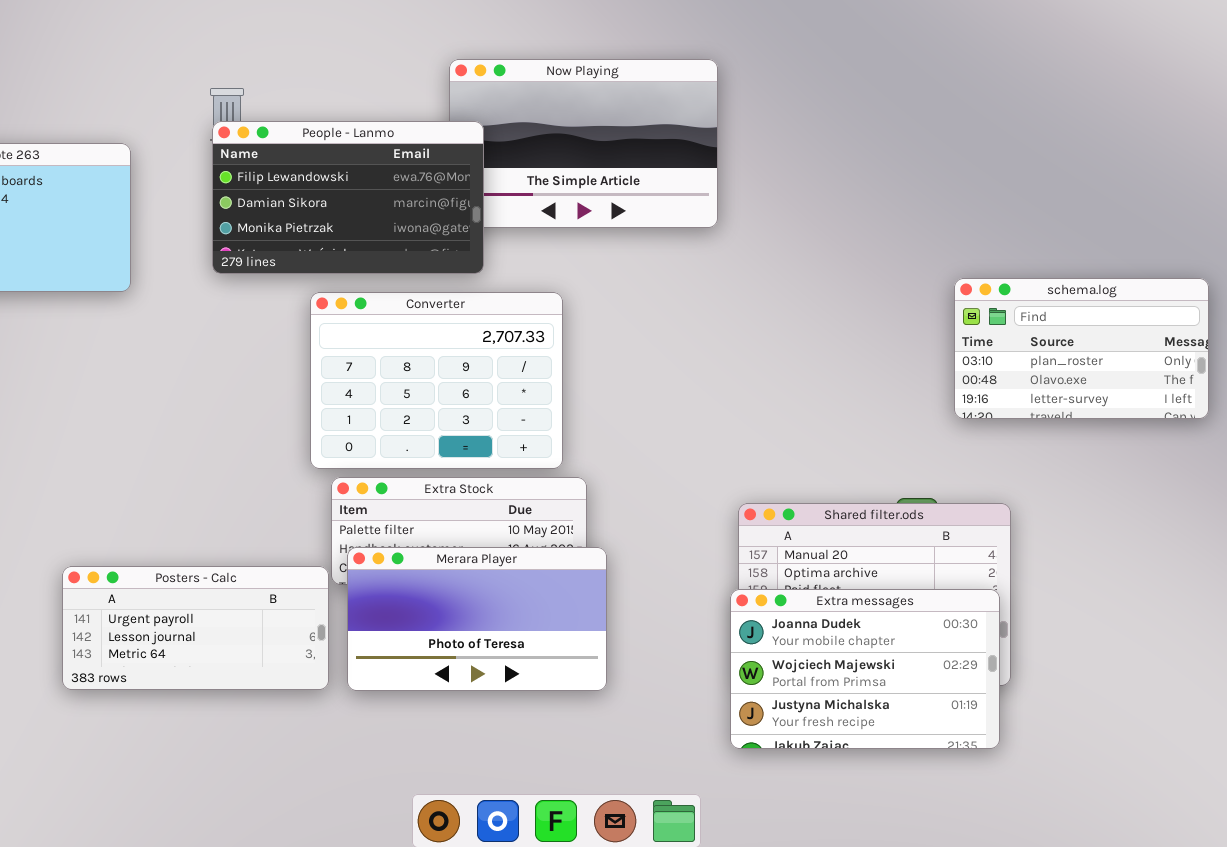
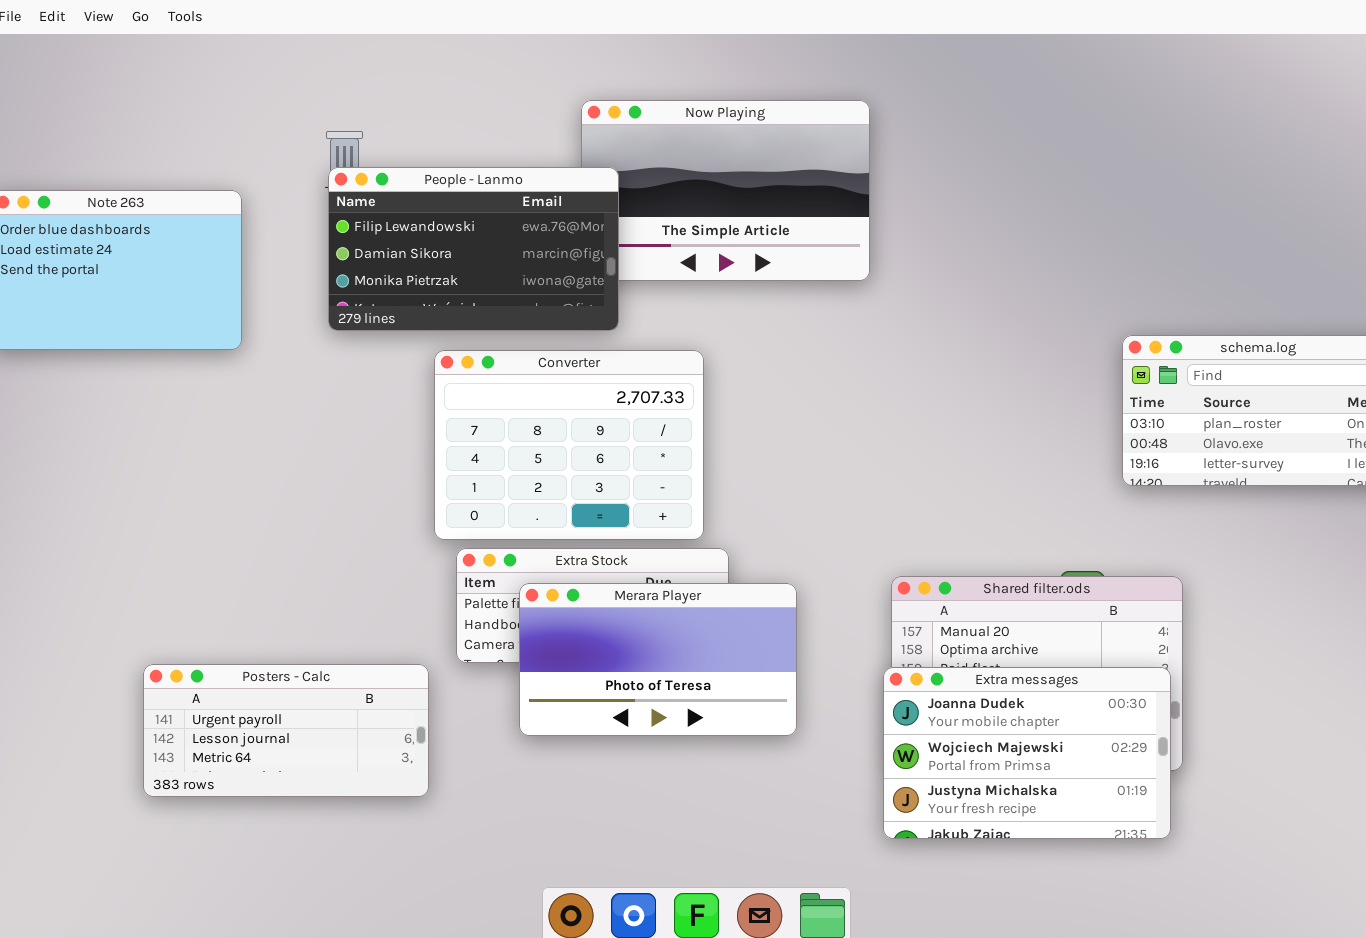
Merara Player: [347,547,607,691] -> [519,583,797,736], moved
Posters - Calc: [62,566,329,690] -> [143,664,429,797], moved

